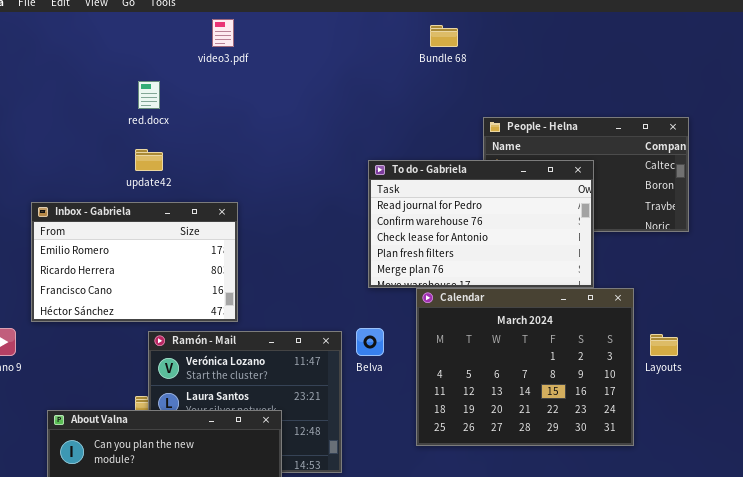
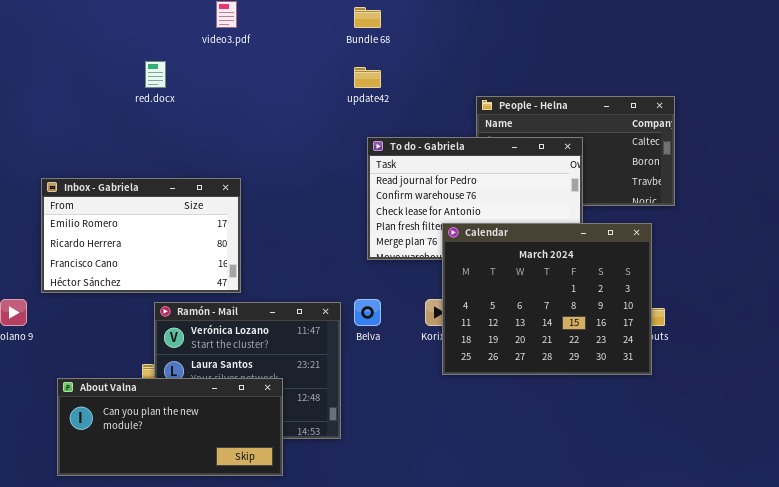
Bundle 68: [430,25,458,47] -> [354,7,381,28], moved
update42: [135,149,163,171] -> [354,67,381,88], moved
Calendar: [416,288,634,446] -> [442,223,652,375], moved

